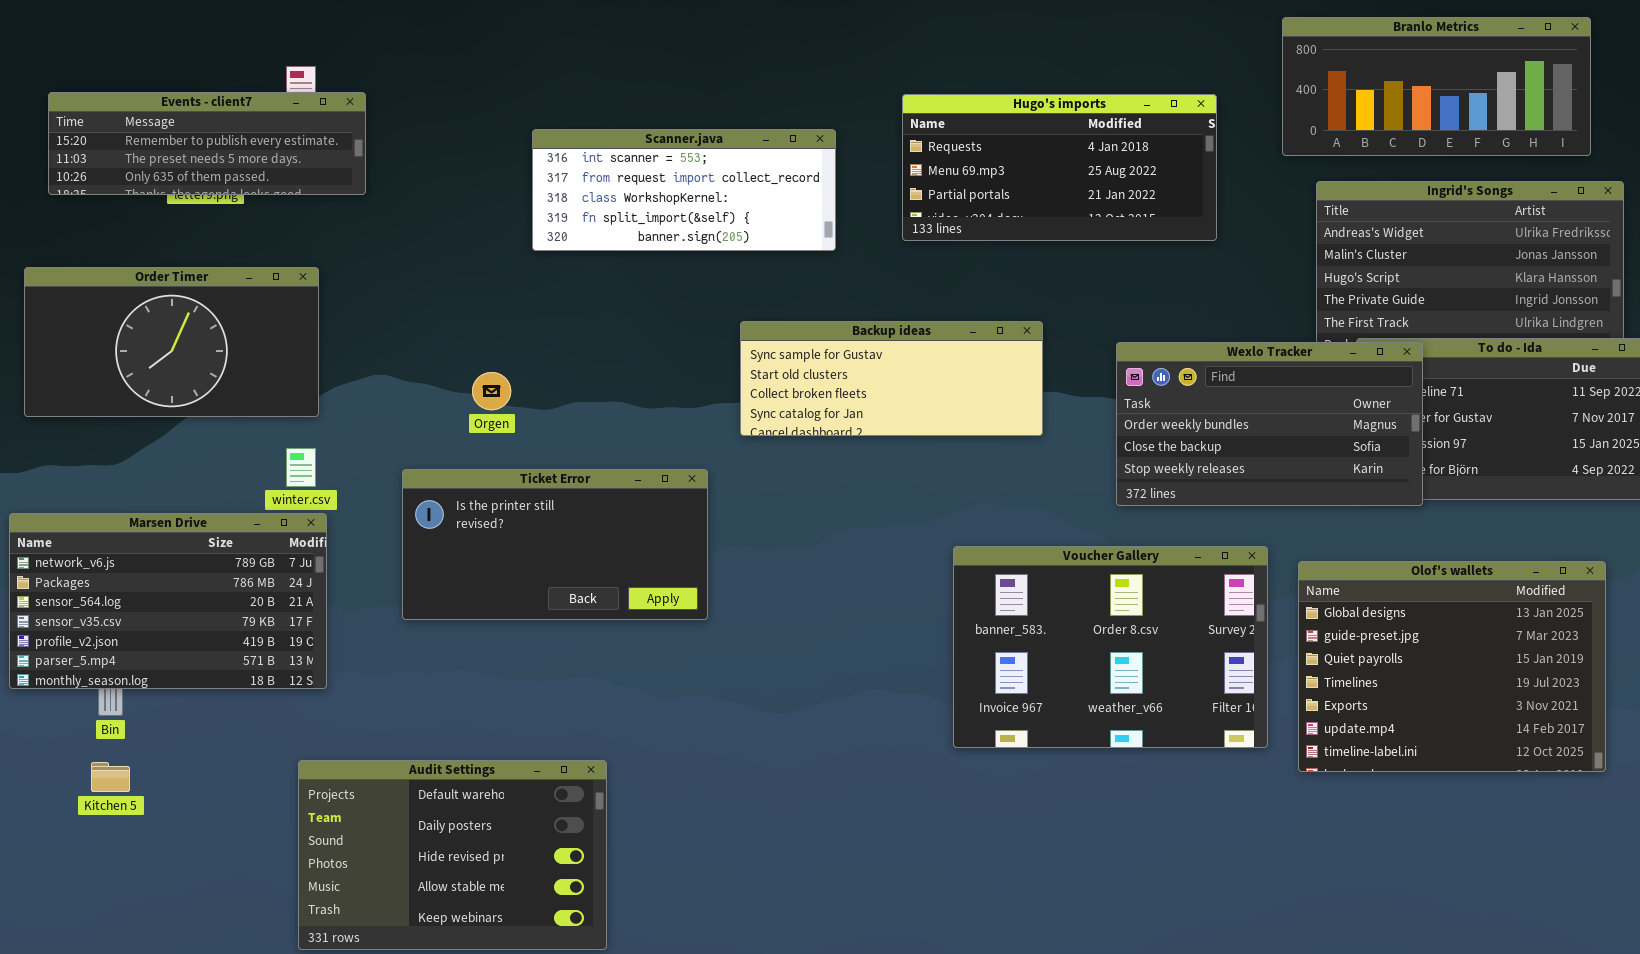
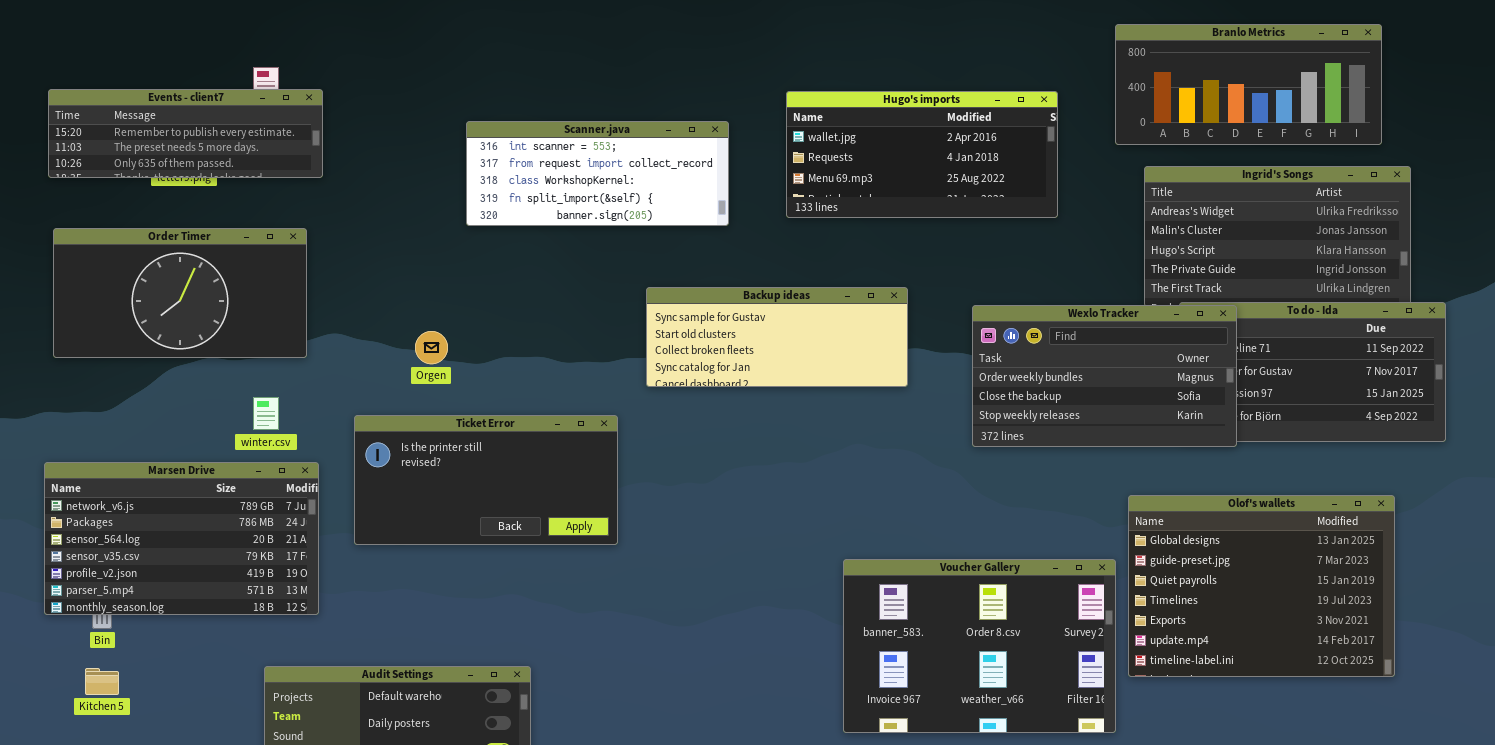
Hugo's imports: [902,94,1217,241] -> [786,91,1058,218], scrolled up 1 row
Order Timer: [24,267,319,417] -> [53,228,307,358], moved
Marsen Drive: [9,513,327,689] -> [44,462,319,615], moved
Voucher Gallery: [953,546,1268,748] -> [843,559,1116,733], moved

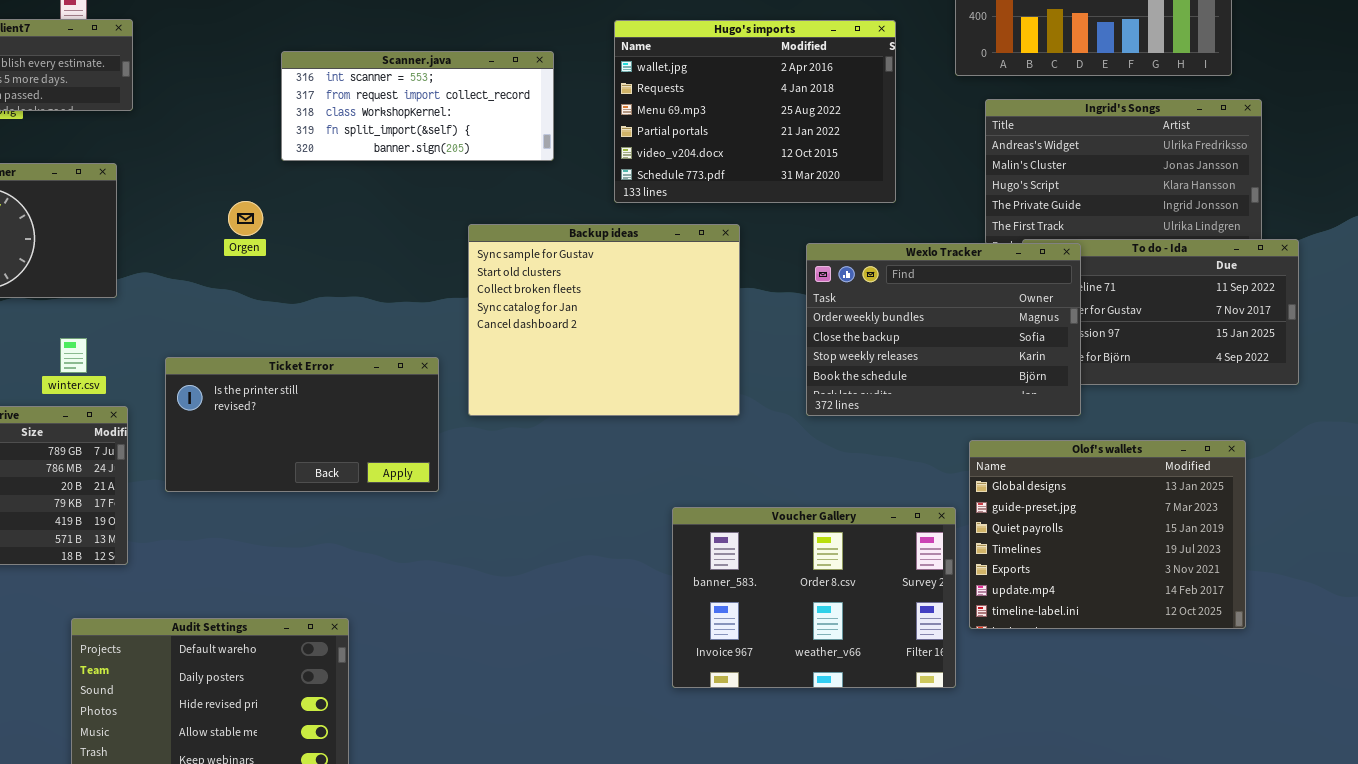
Hugo's imports: [786,91,1058,218] -> [614,20,896,203], resized
Backup ideas: [646,287,908,387] -> [468,224,740,416], resized
Wexlo Tracker: [972,305,1237,447] -> [806,243,1081,416], resized
Orgen: [415,331,448,364] -> [228,201,263,236], moved

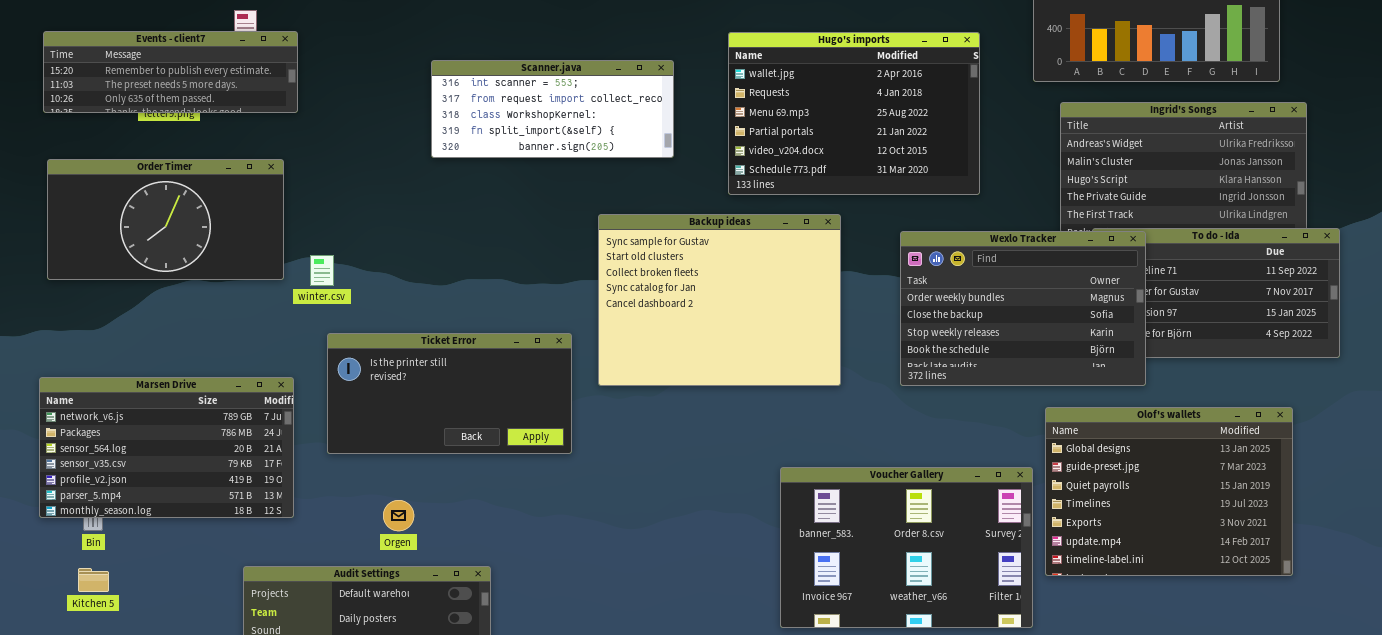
Orgen: [228,201,263,236] -> [383,500,414,531], moved
winter.csv: [60,338,87,373] -> [310,255,334,286], moved

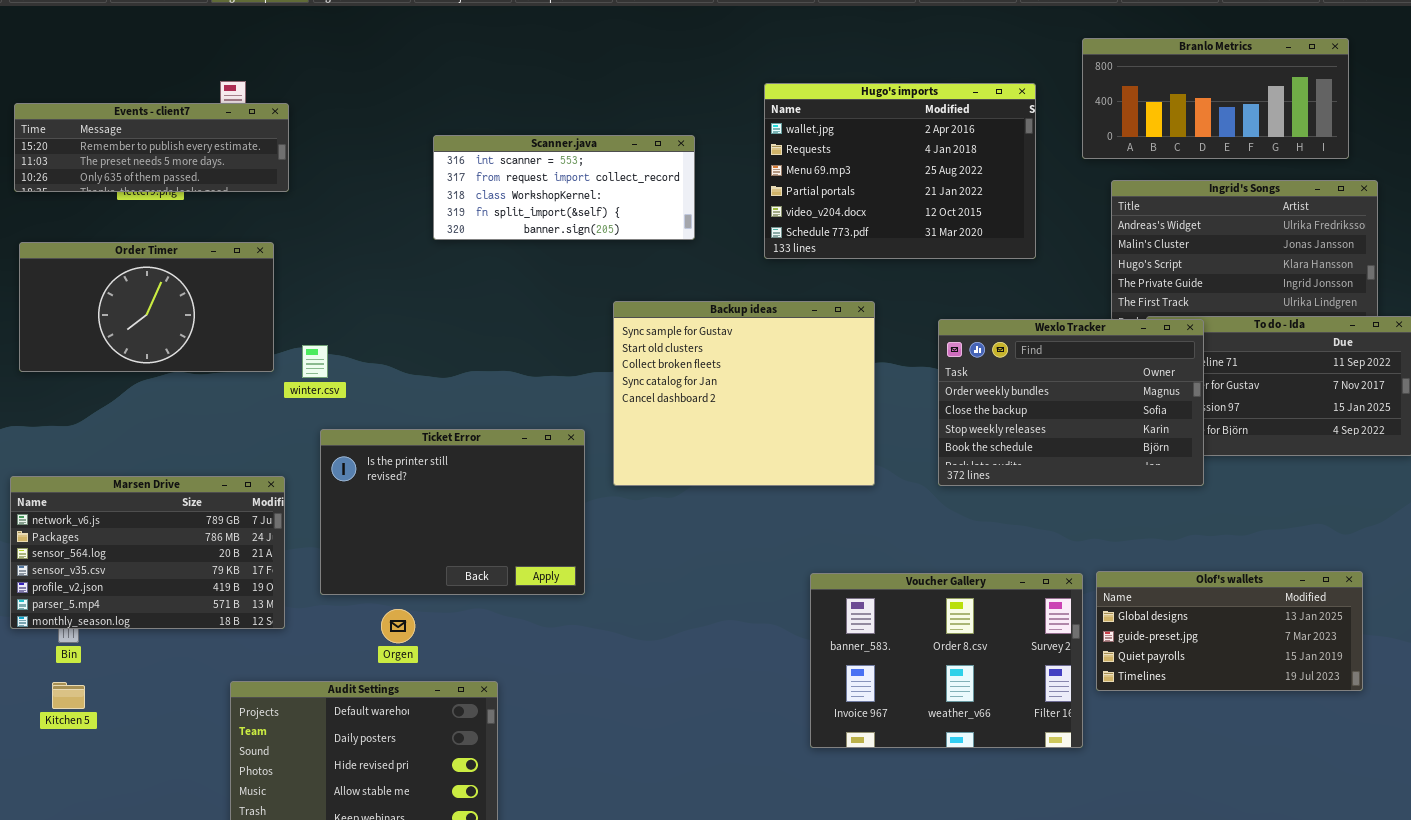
Hugo's imports: [728,32,980,195] -> [764,83,1036,259], moved
Ticket Error: [327,333,572,454] -> [320,429,585,595], resized
Olof's wallets: [1045,407,1293,576] -> [1096,571,1363,691], resized

